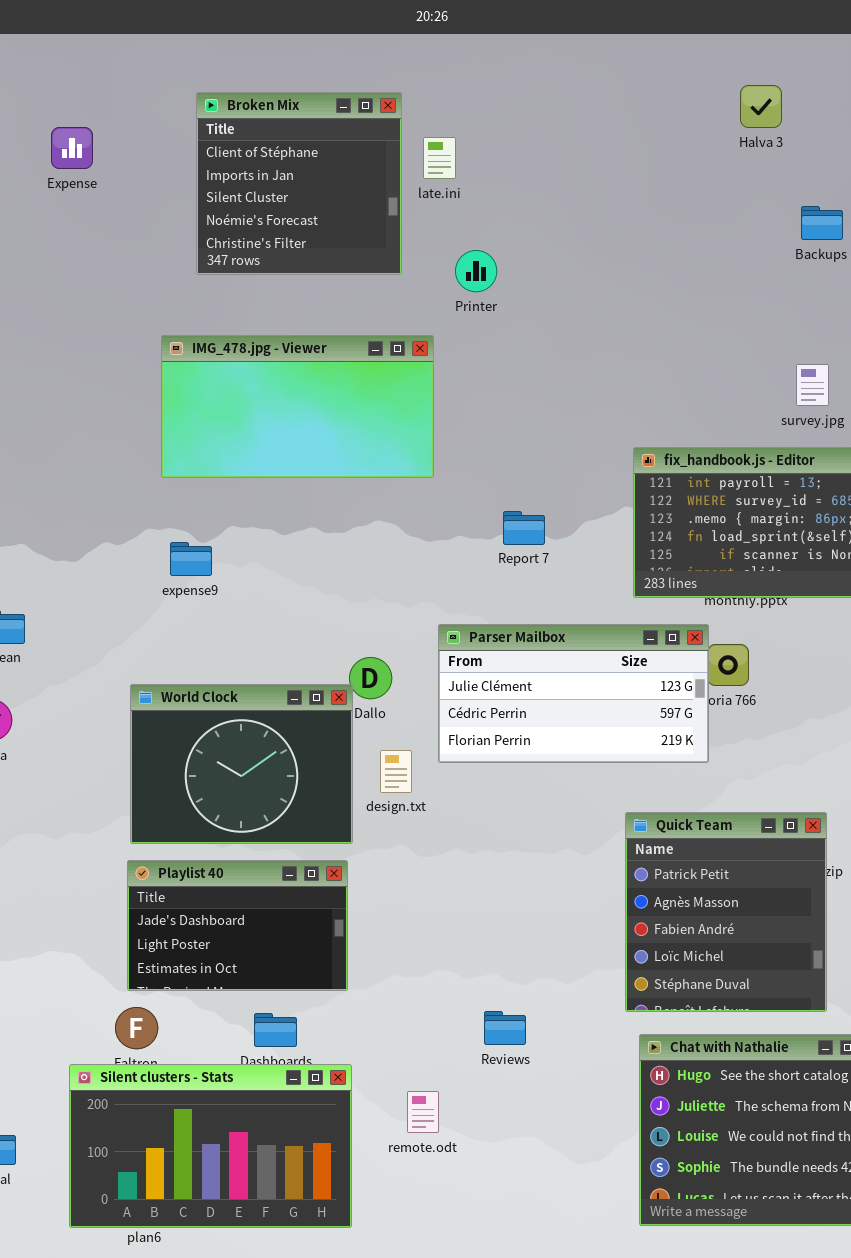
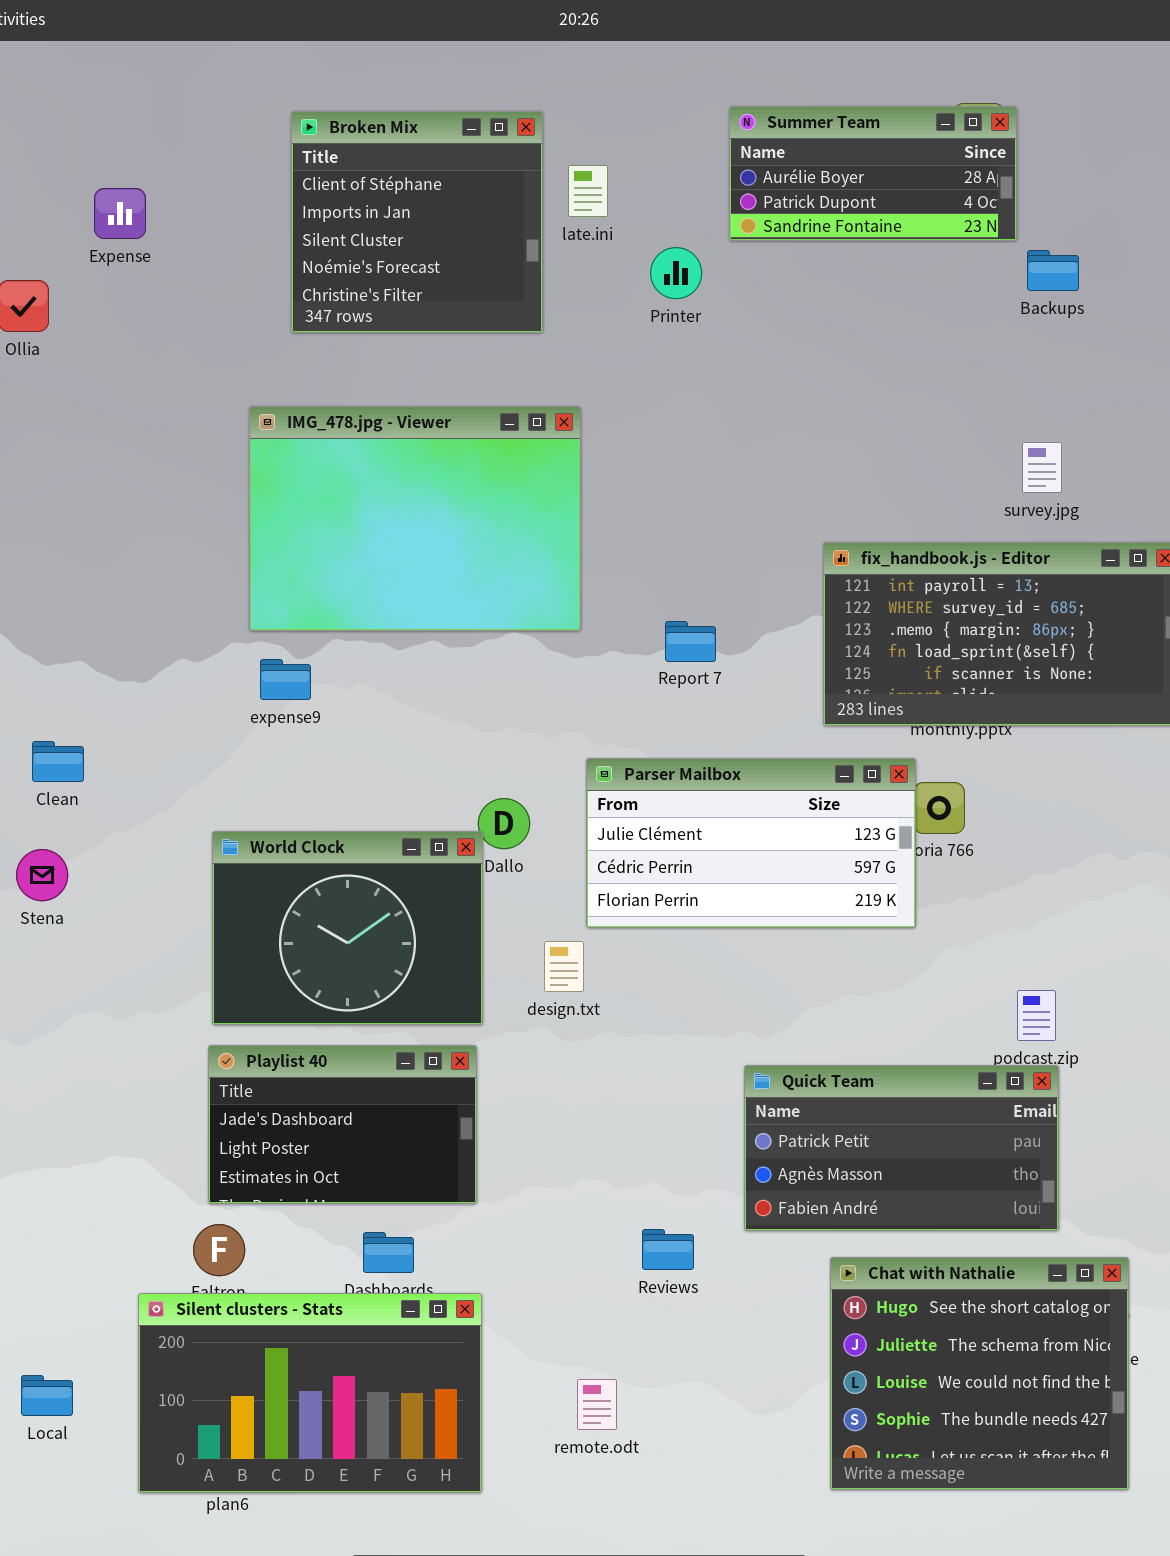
Summer Team: none -> [729,106,1017,241], opened
Expense: [51,127,93,169] -> [94,188,146,239], moved
Printer: [455,250,497,292] -> [650,247,702,299], moved
IMG_478.jpg - Viewer: [161,335,434,478] -> [249,406,581,631], resized
design.txt: [380,750,412,793] -> [544,941,584,992], moved
Quick Team: [625,812,827,1012] -> [744,1065,1059,1231], resized
remote.odt: [407,1091,439,1133] -> [577,1379,617,1430], moved

